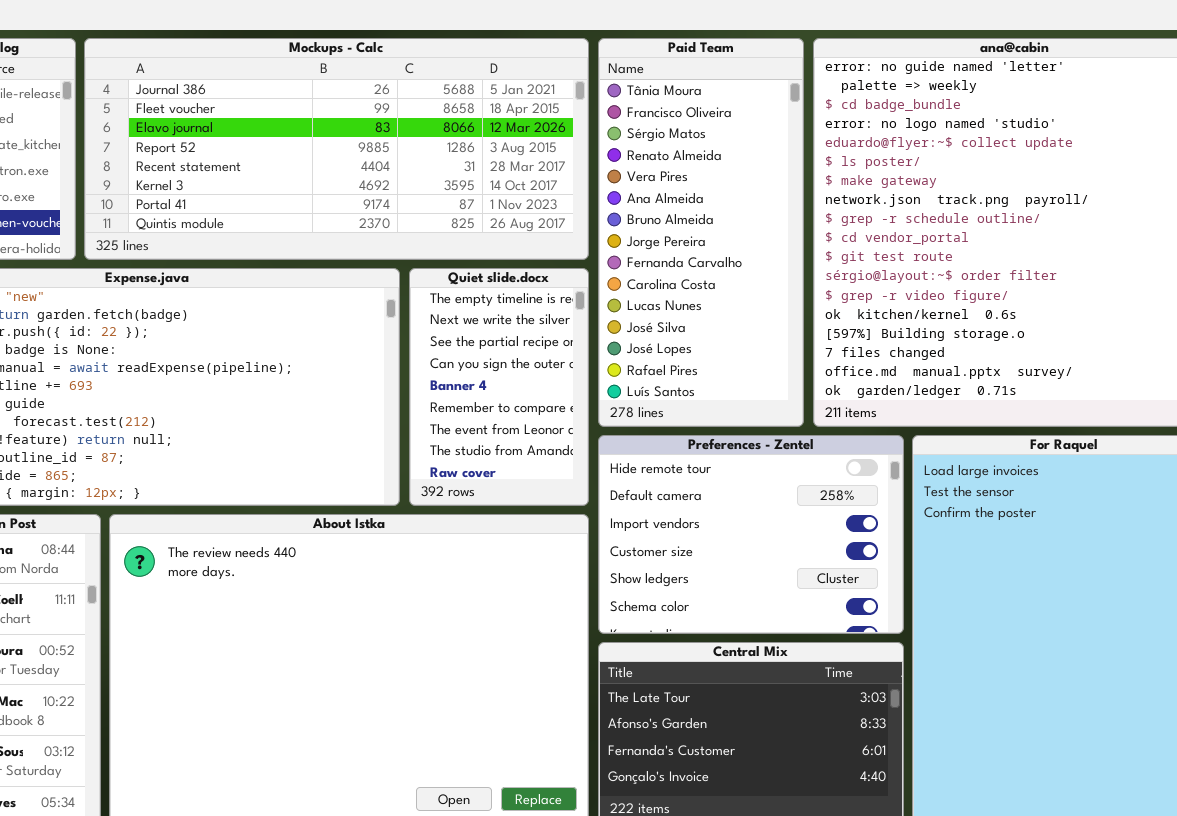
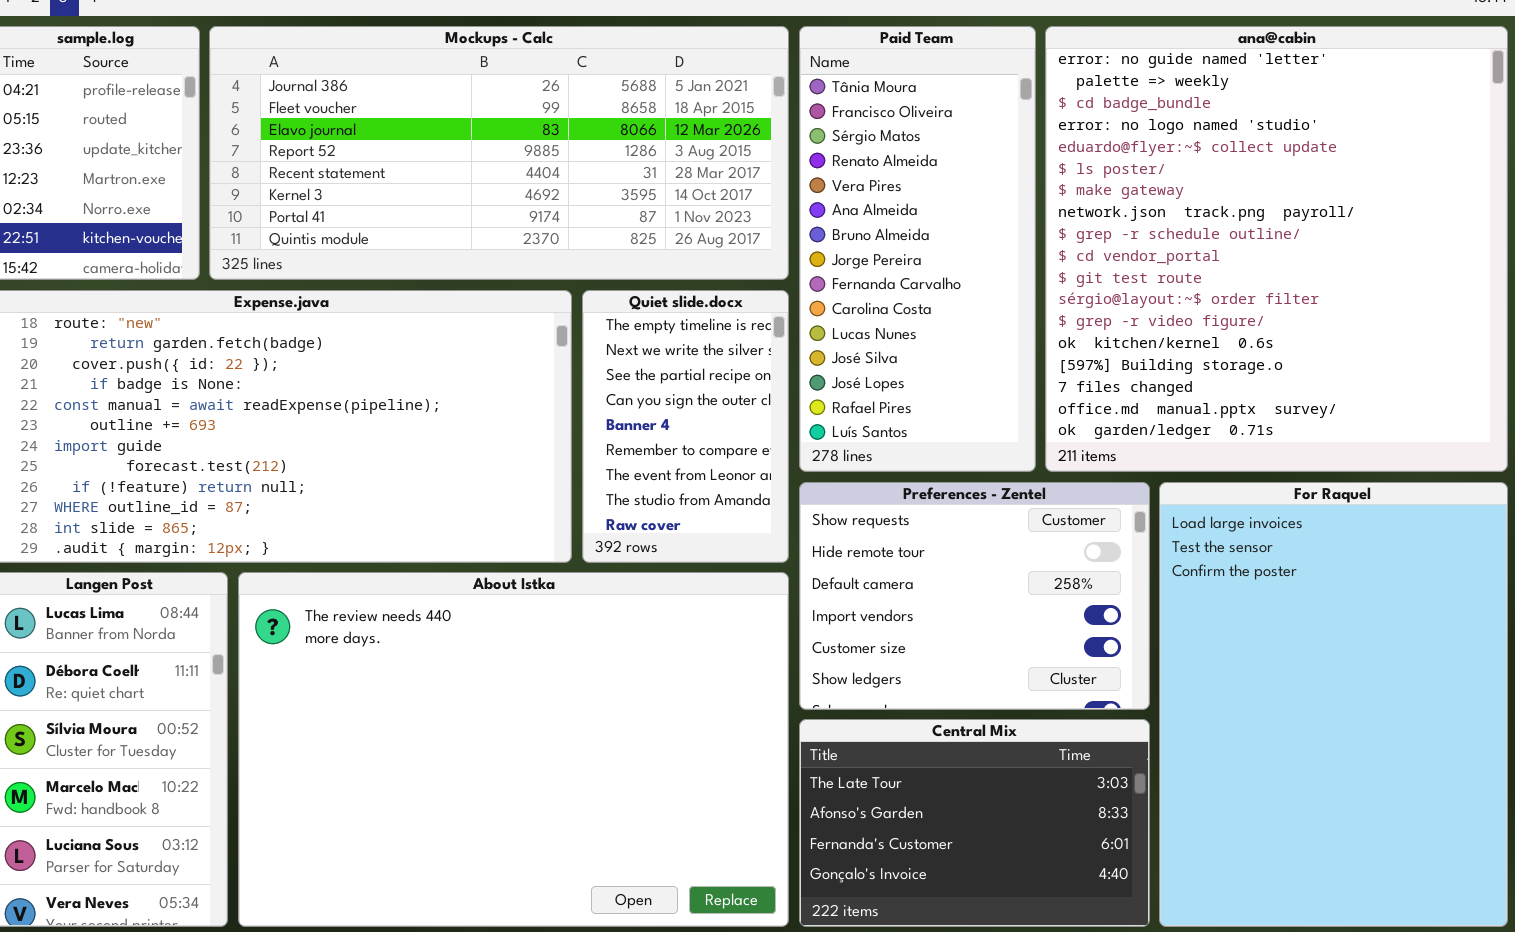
Preferences - Zentel: [598,435,904,634] -> [799,482,1150,710], scrolled up 1 row

